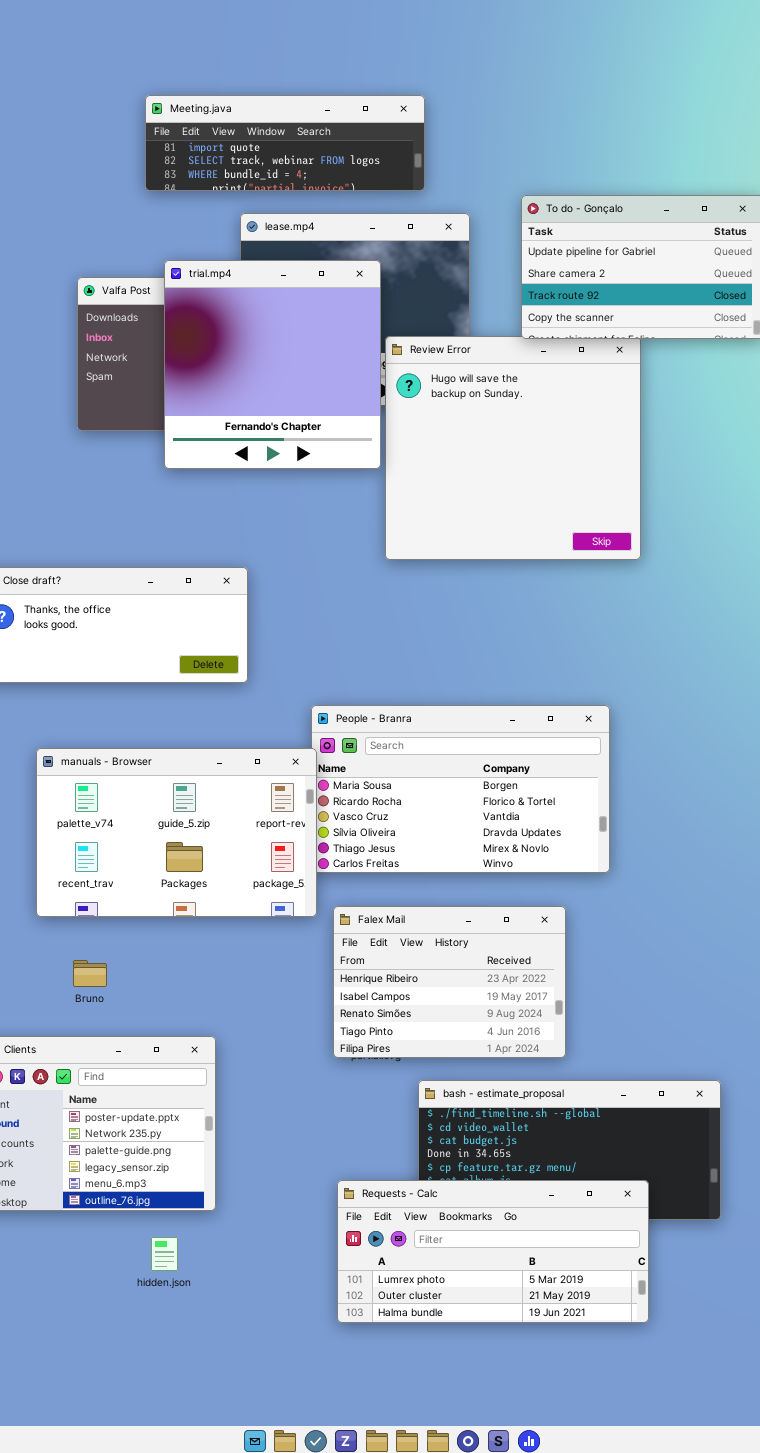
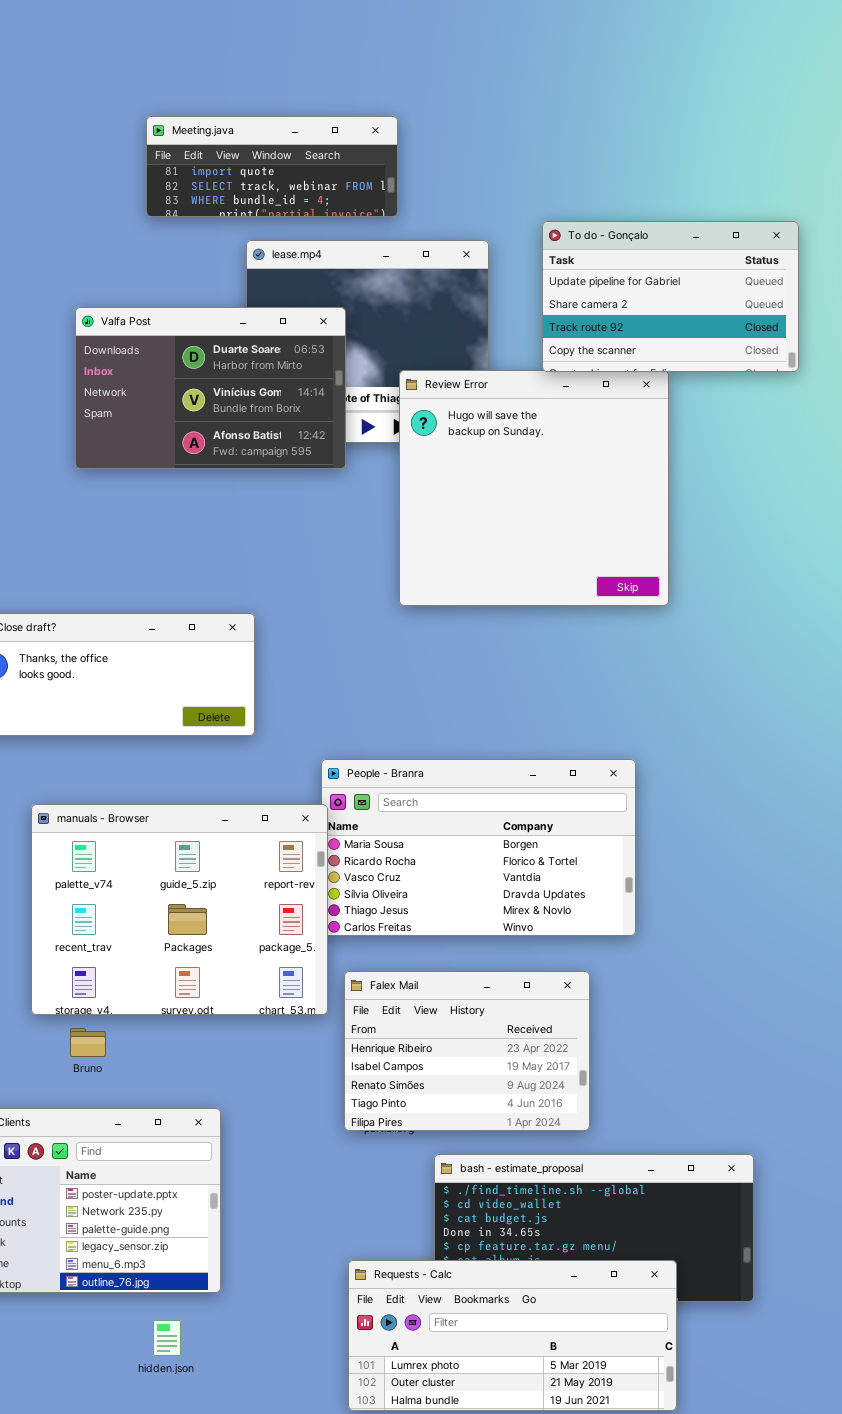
Meeting.java: [145,95,425,191] -> [146,116,398,217], resized
trial.mp4: [164,260,381,469] -> none, closed
manuals - Browser: [36,748,317,917] -> [31,804,328,1015], resized

